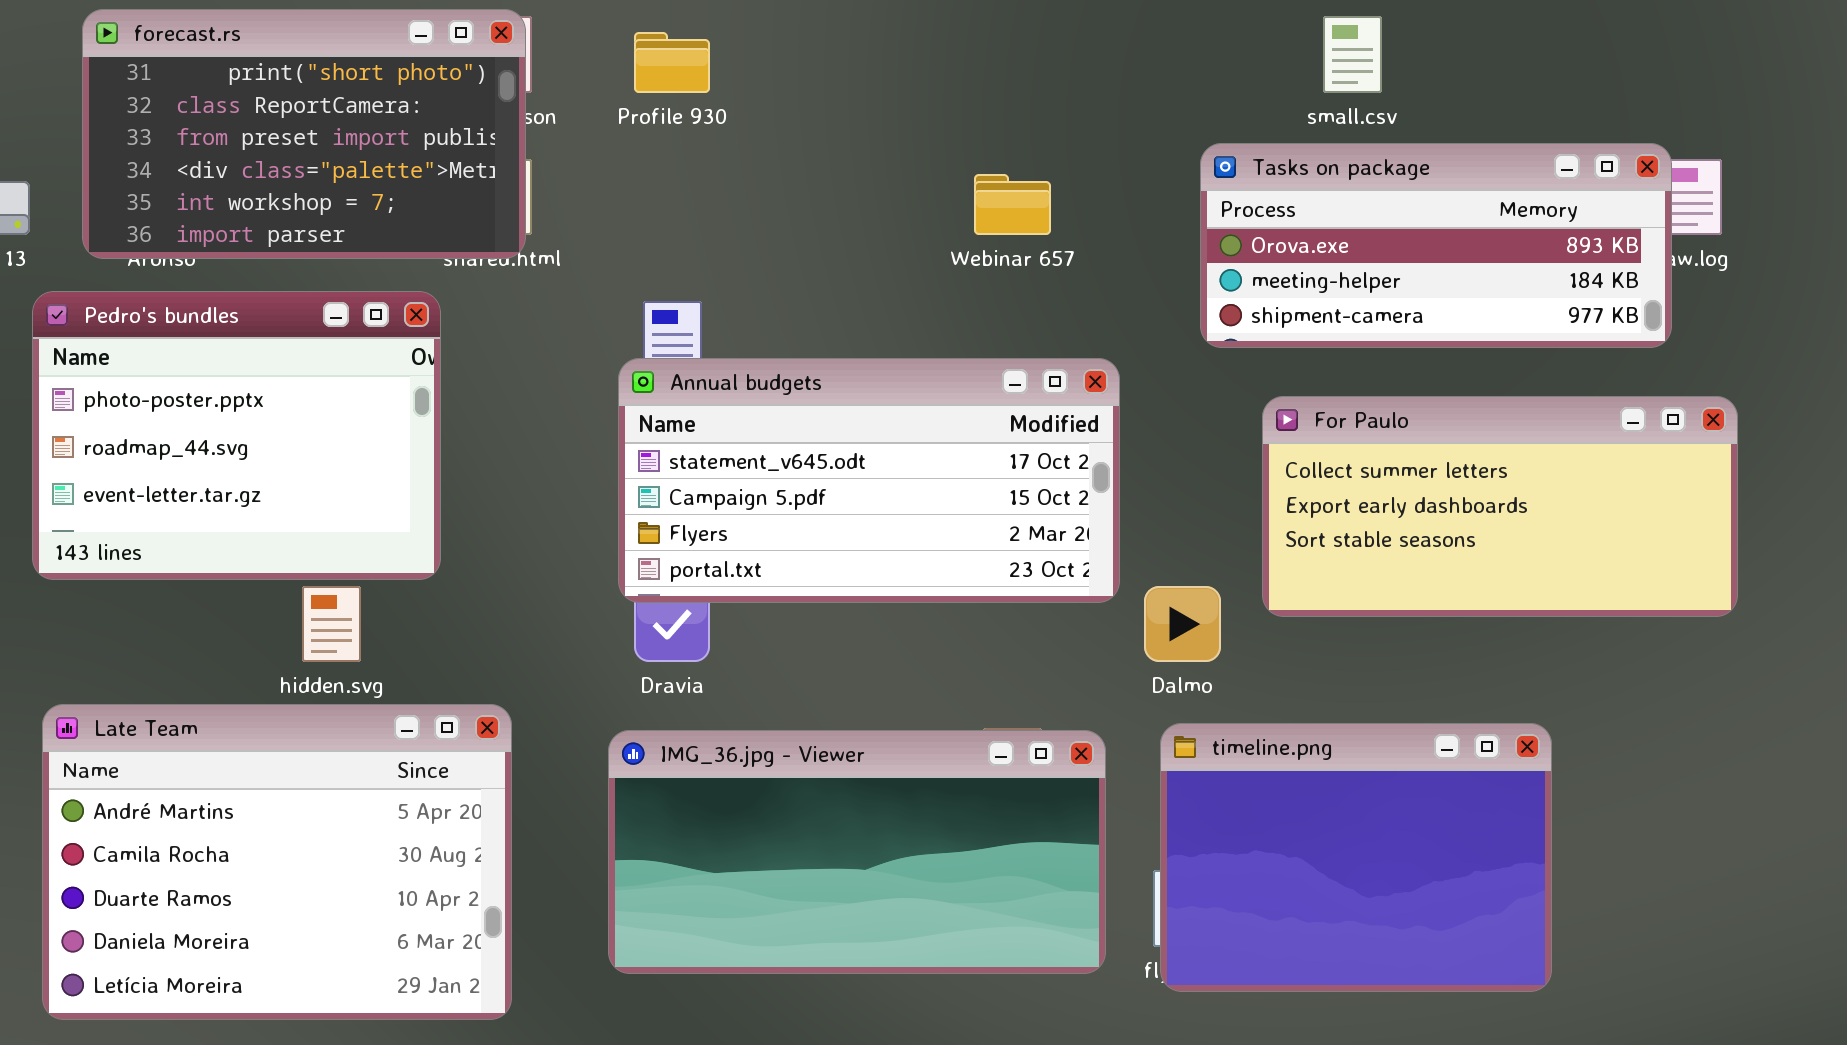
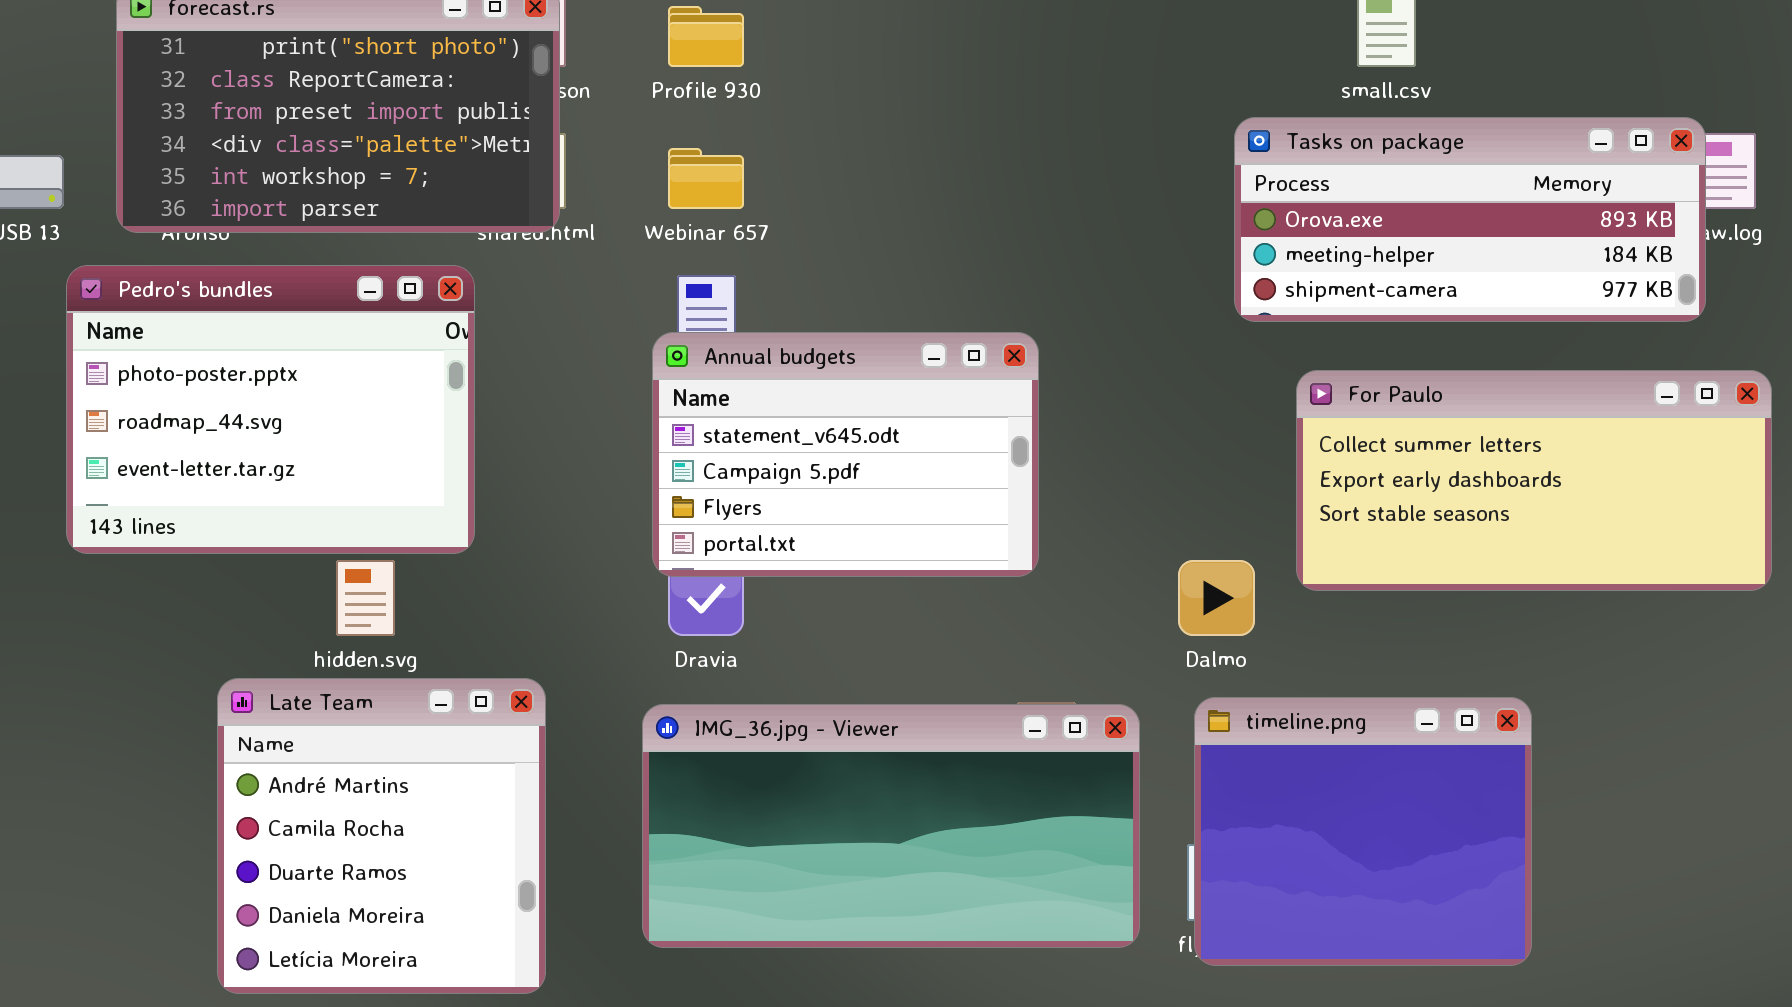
Webinar 657: [974,174,1051,235] -> [668,148,744,209], moved
Annual budgets: [618,358,1120,603] -> [652,332,1039,577], resized
Late Team: [42,704,512,1020] -> [217,678,546,994], resized
timeline.png: [1160,723,1552,992] -> [1194,697,1532,966], resized

